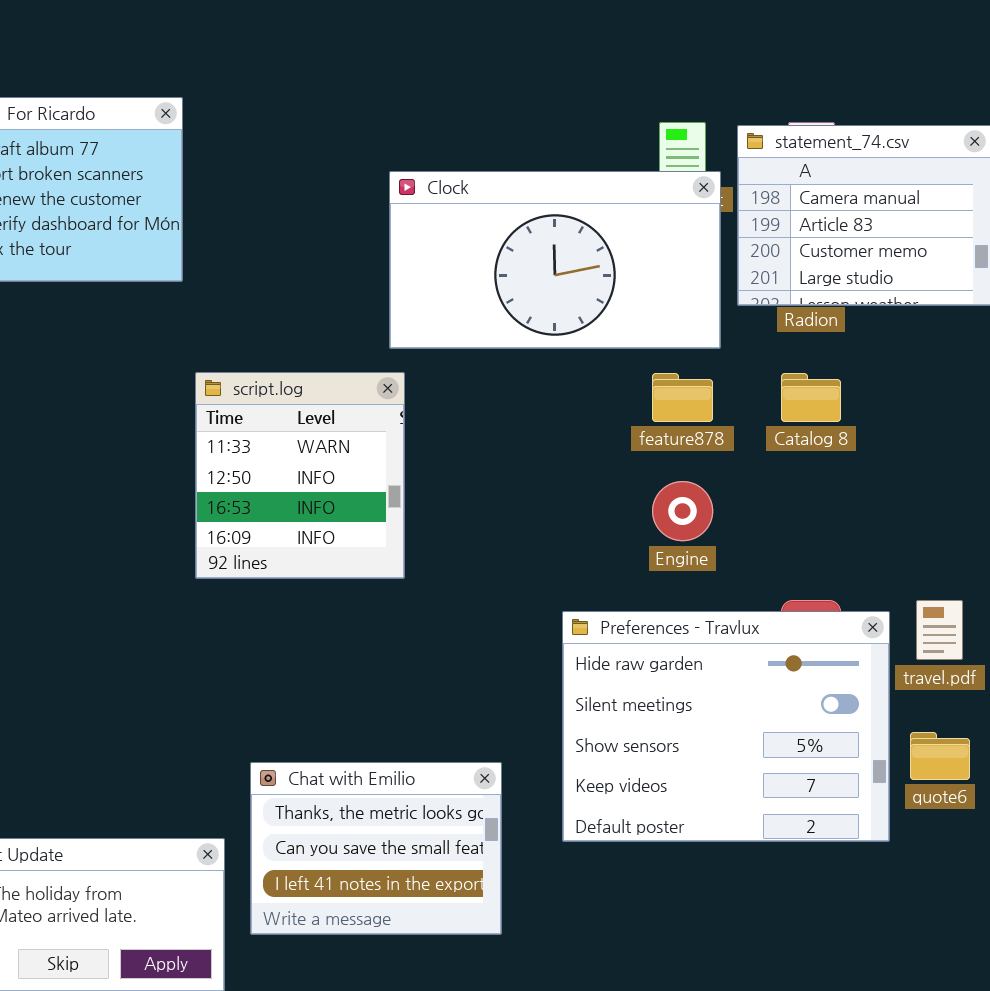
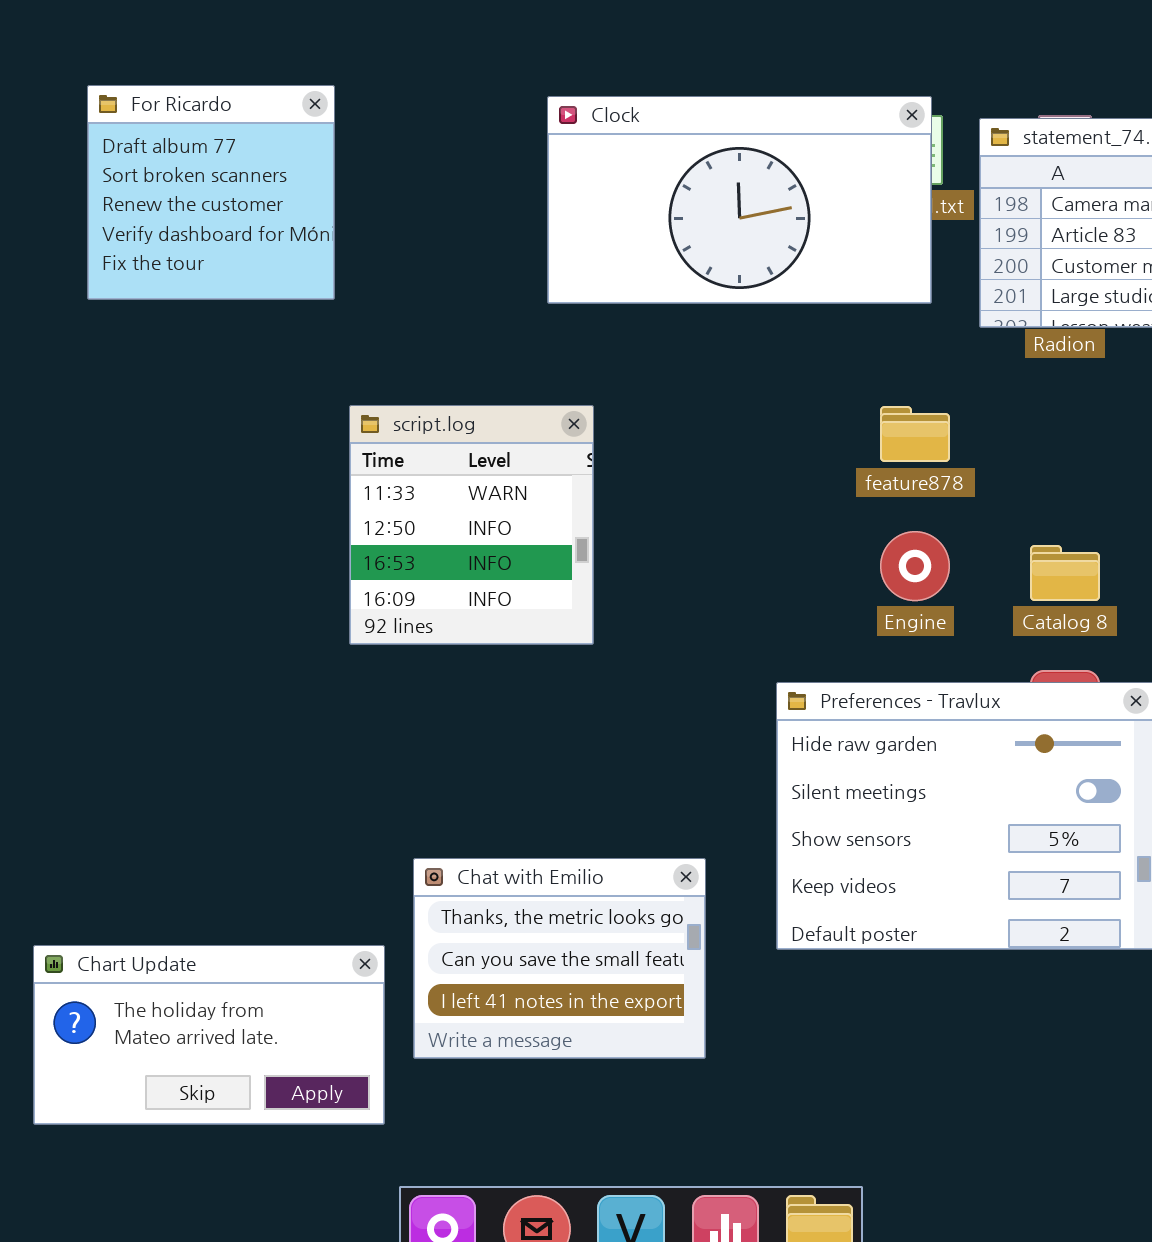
Clock: [389,171,721,349] -> [547,96,932,304], moved
Catalog 8: [781,373,841,422] -> [1030,545,1100,601], moved

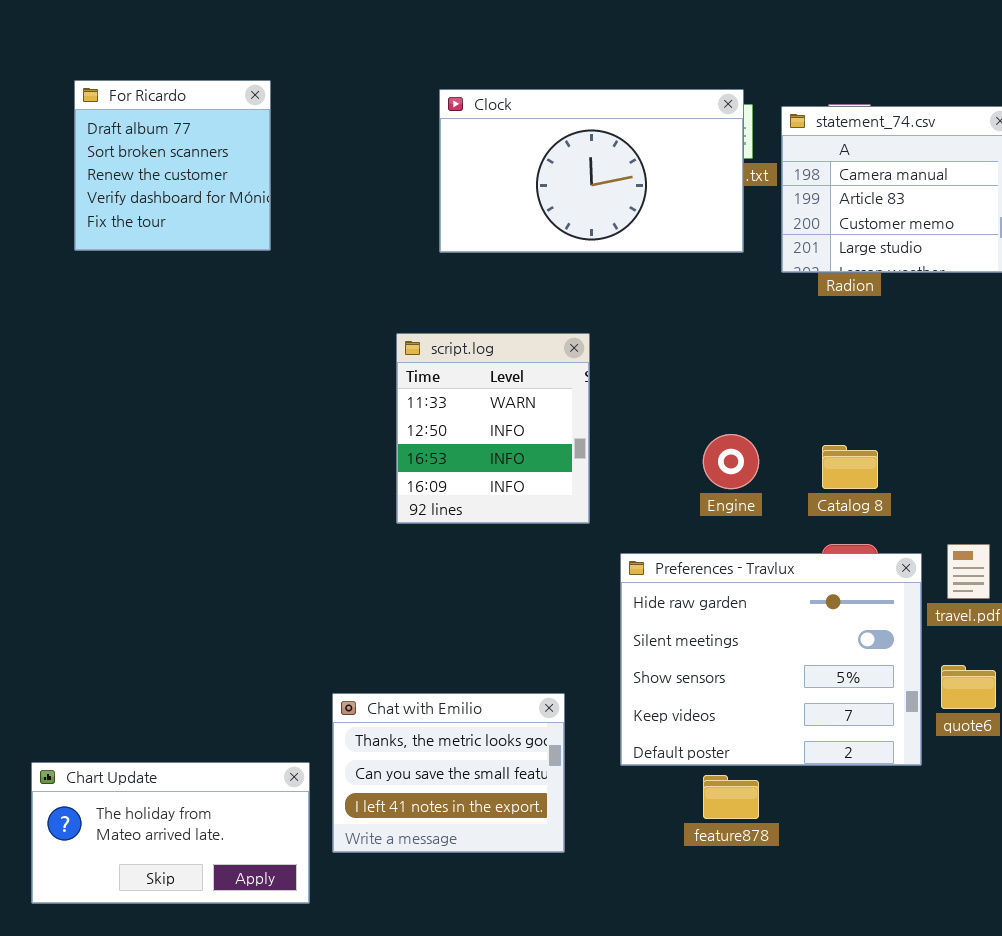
script.log: [349,405,594,645] -> [396,333,590,524], moved
feature878: [880,406,950,462] -> [703,775,759,819], moved

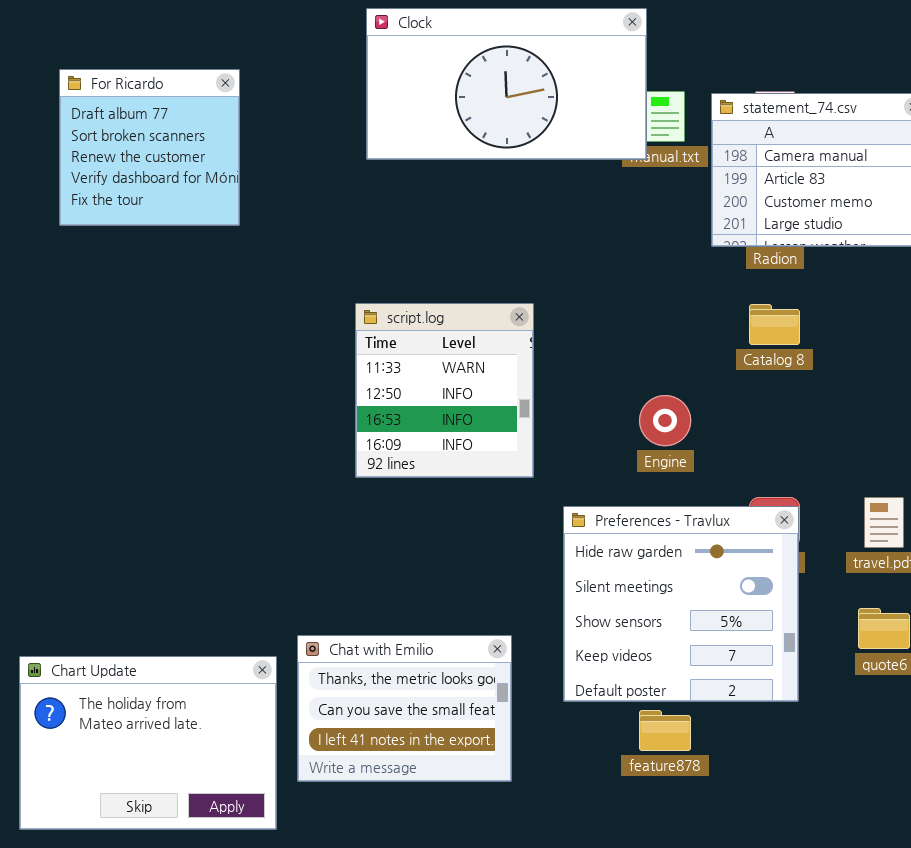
Clock: [439,89,744,253] -> [366,8,647,160], moved
Catalog 8: [822,445,878,489] -> [749,304,800,345], moved
Preferences - Travlux: [620,553,922,766] -> [563,506,799,702], resized
Chart Update: [31,762,310,904] -> [19,656,277,830], resized

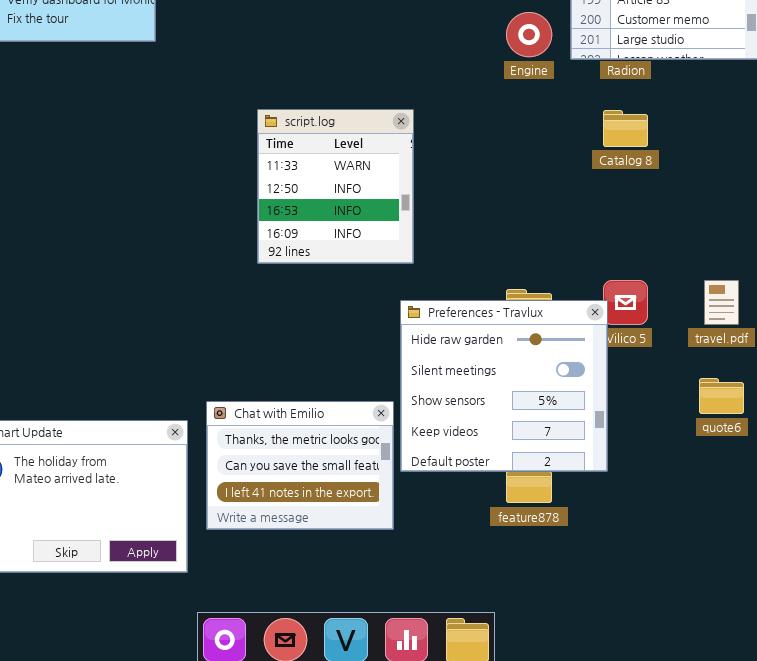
Engine: [639,395,691,446] -> [506,12,552,57], moved
Preferences - Travlux: [563,506,799,702] -> [400,300,608,472], moved

